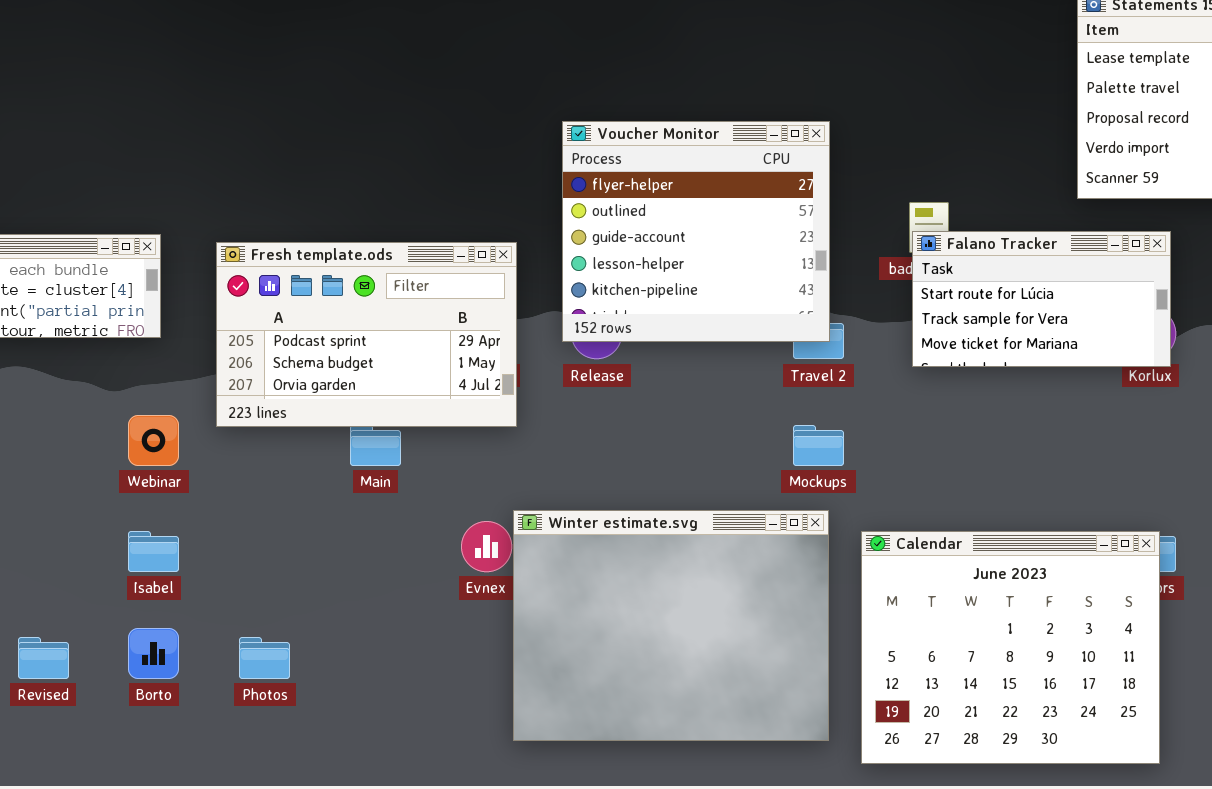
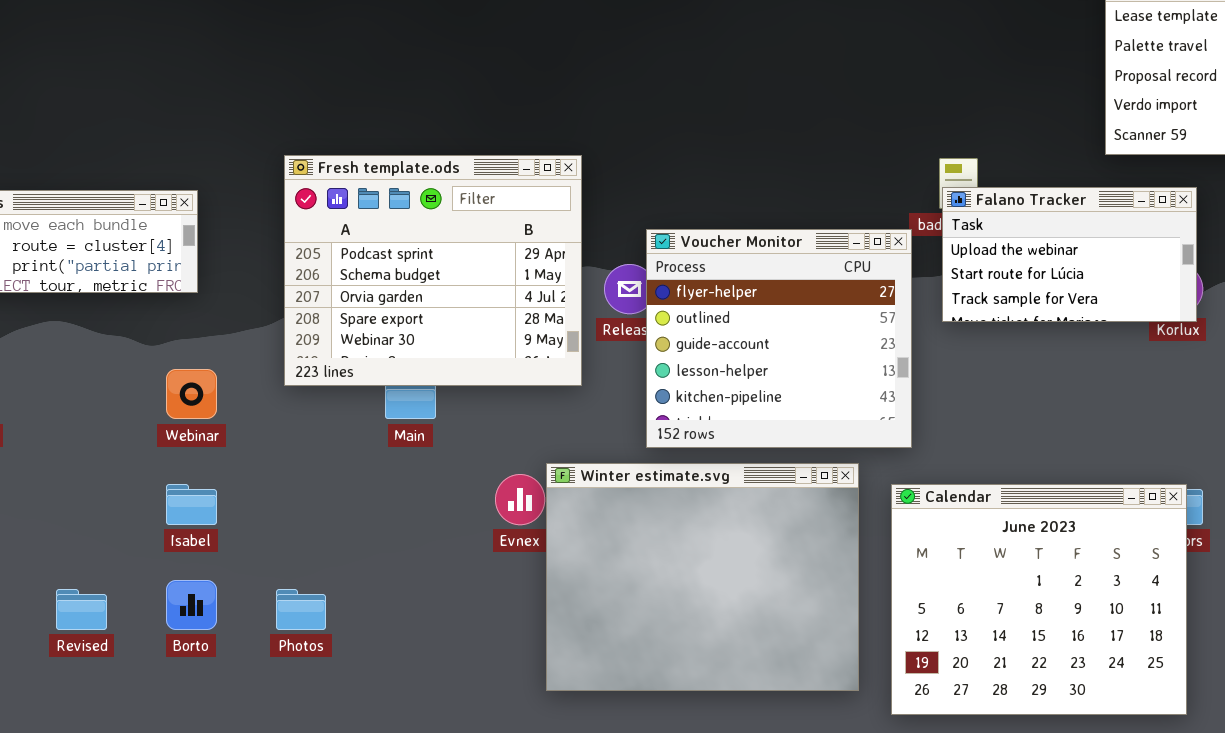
Voucher Monitor: [562,121,830,342] -> [646,229,912,448], moved
Falano Tracker: [912,231,1171,367] -> [942,187,1197,322], scrolled up 1 row
Fresh template.ods: [216,242,517,427] -> [284,155,582,386], moved, resized

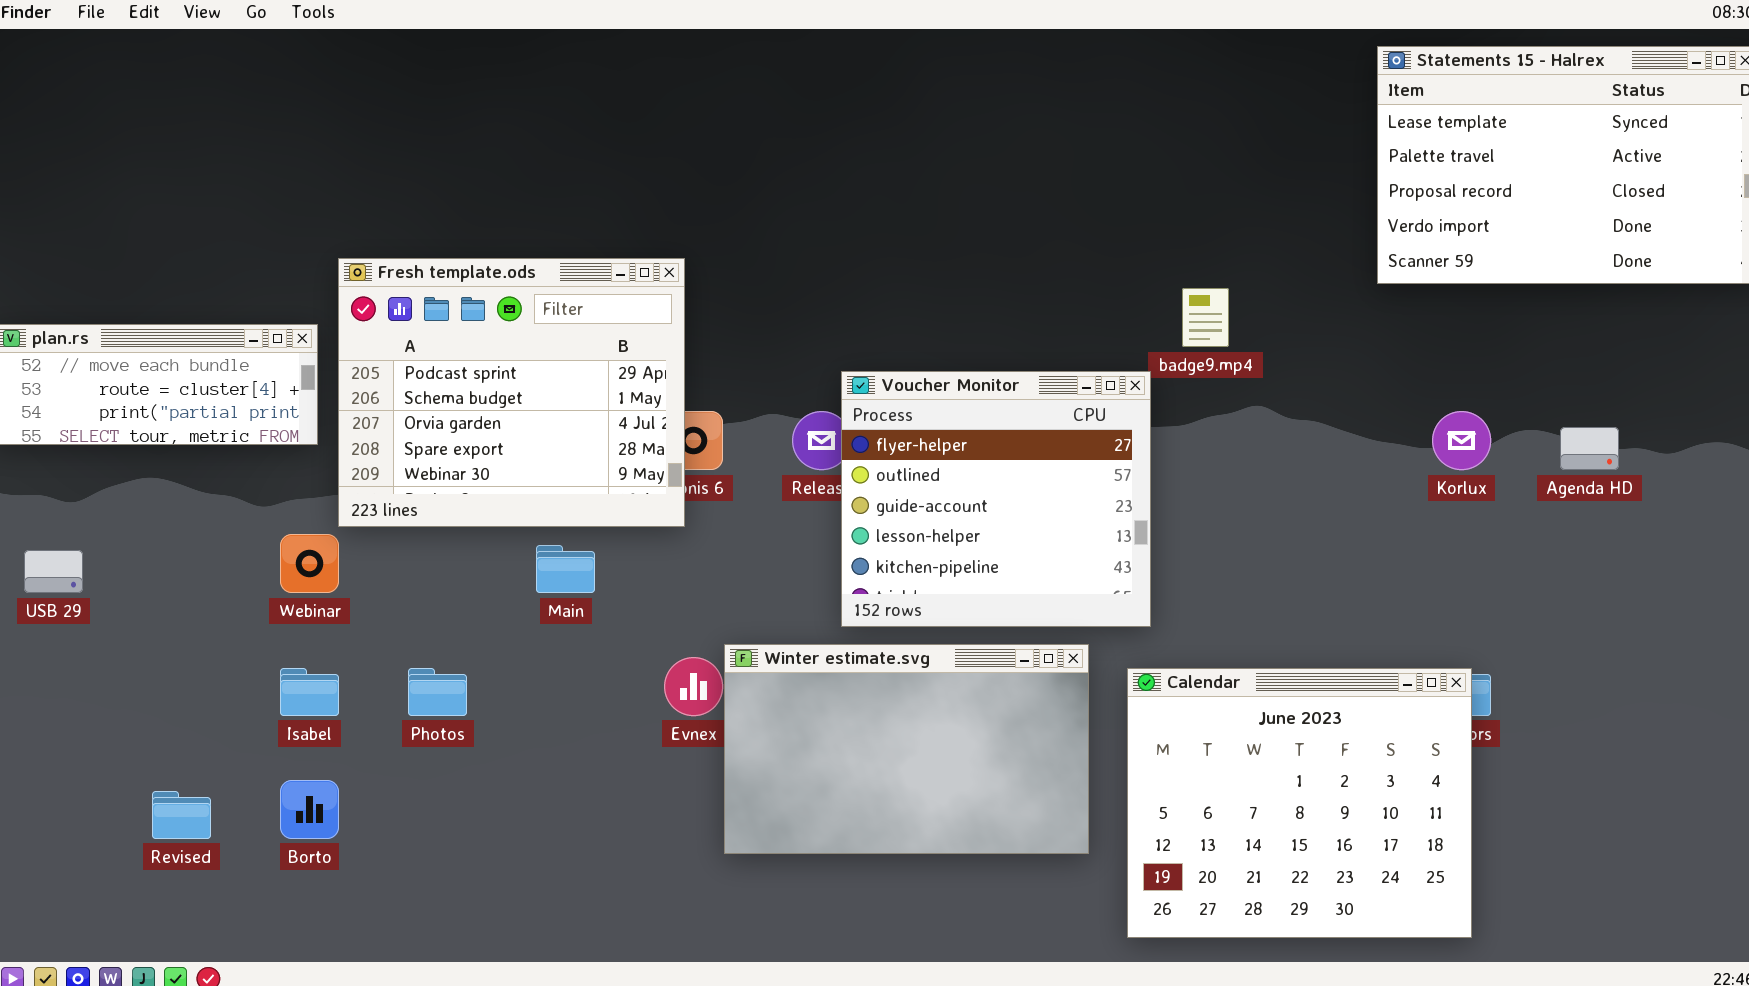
Fresh template.ods: [284,155,582,386] -> [338,258,685,527], moved
Falano Tracker: [942,187,1197,322] -> none, closed
Winter estimate.svg: [546,463,859,691] -> [724,644,1089,854], resized
Photos: [276,589,326,630] -> [408,668,467,716], moved

